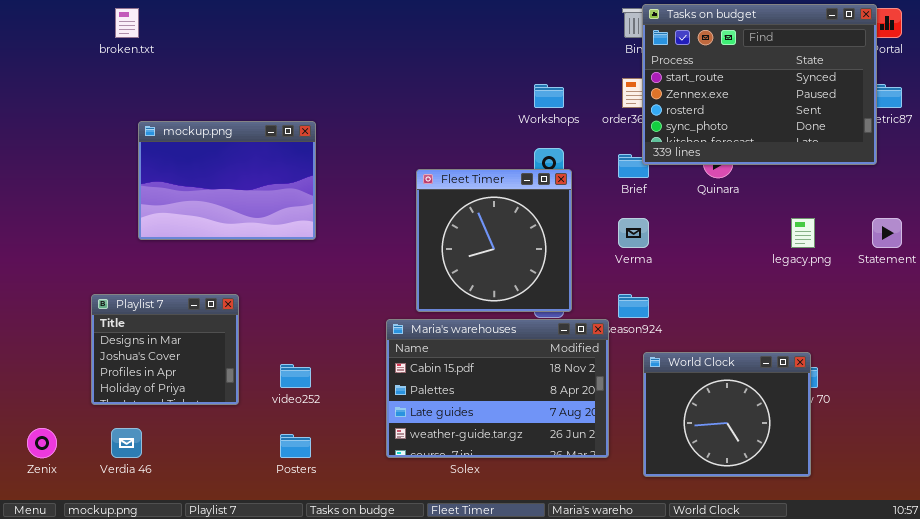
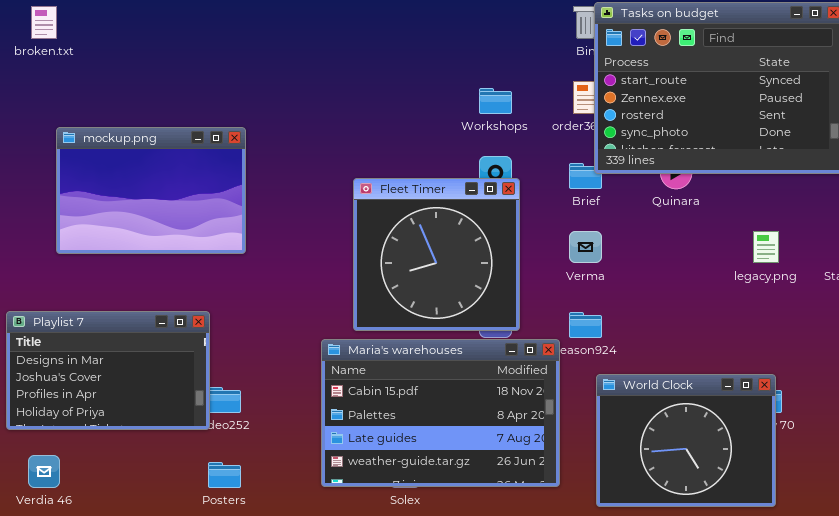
Playlist 7: [91,294,239,405] -> [6,311,210,430], resized

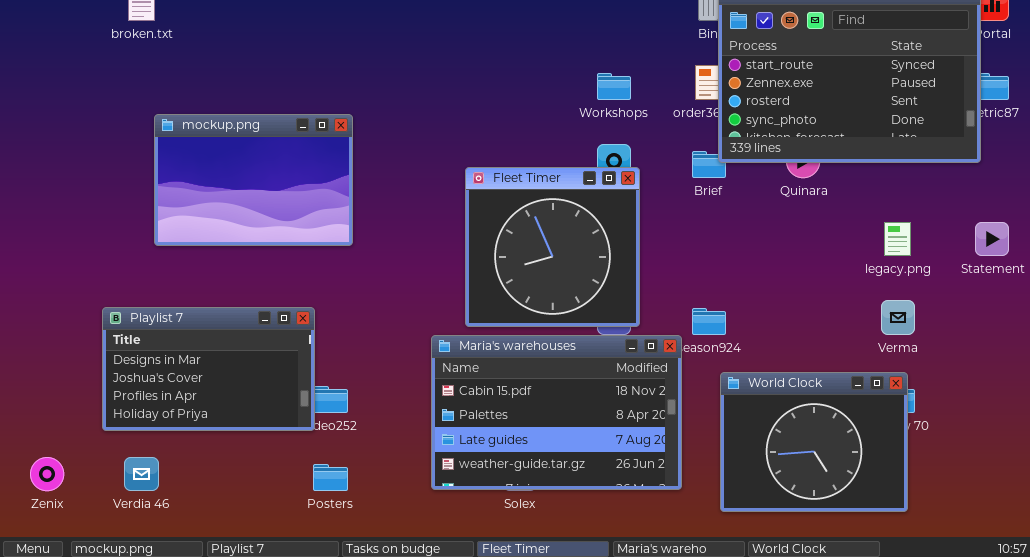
Verma: [569,231,602,263] -> [881,300,915,335], moved

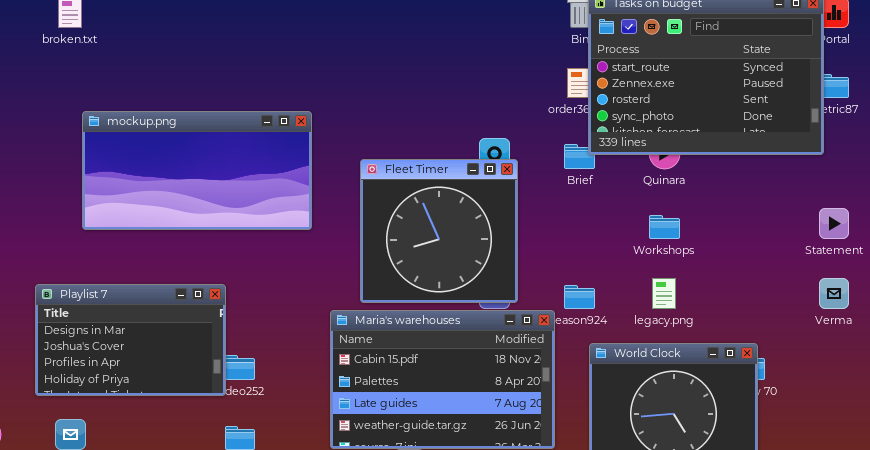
Workshops: [597,73,631,100] -> [649,215,680,239], moved
mockup.png: [154,114,353,246] -> [82,111,312,230], resized
legacy.png: [884,222,911,256] -> [652,278,676,309], moved
Verma: [881,300,915,335] -> [819,278,849,309], moved

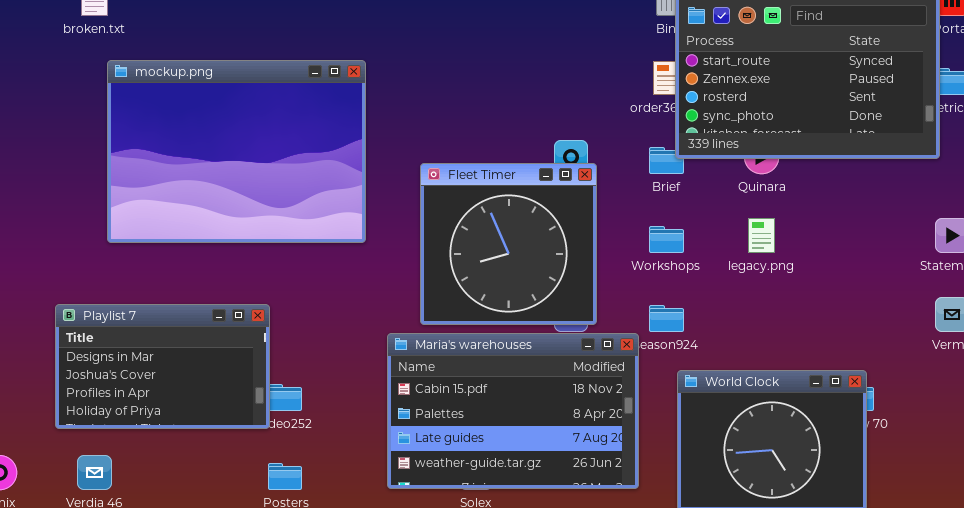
mockup.png: [82,111,312,230] -> [107,60,366,243], resized
Workshops: [649,215,680,239] -> [649,226,684,253], moved
legacy.png: [652,278,676,309] -> [748,218,775,253], moved

